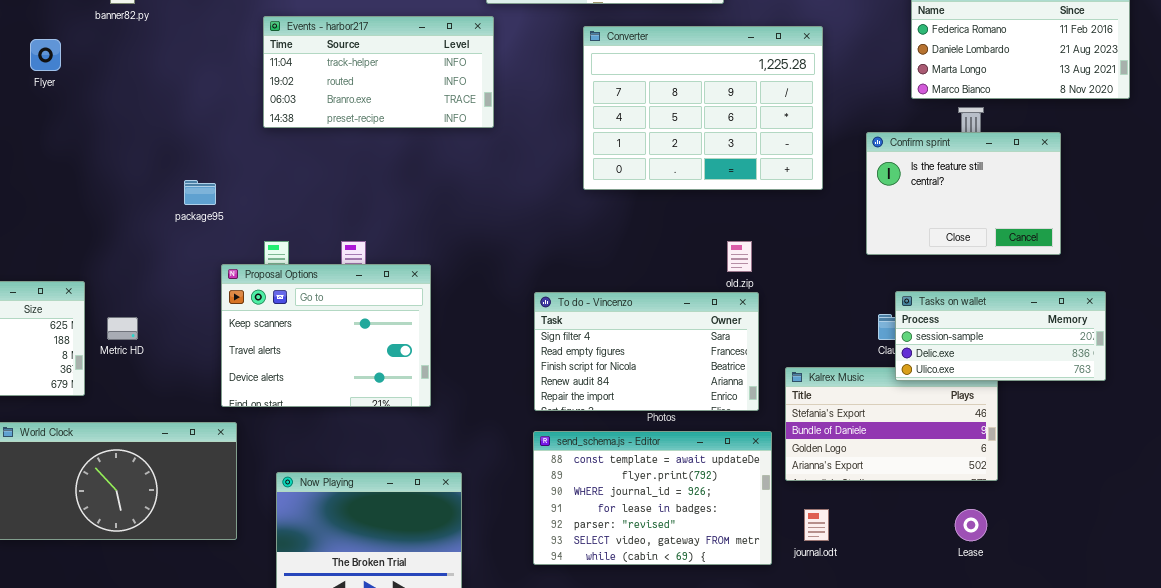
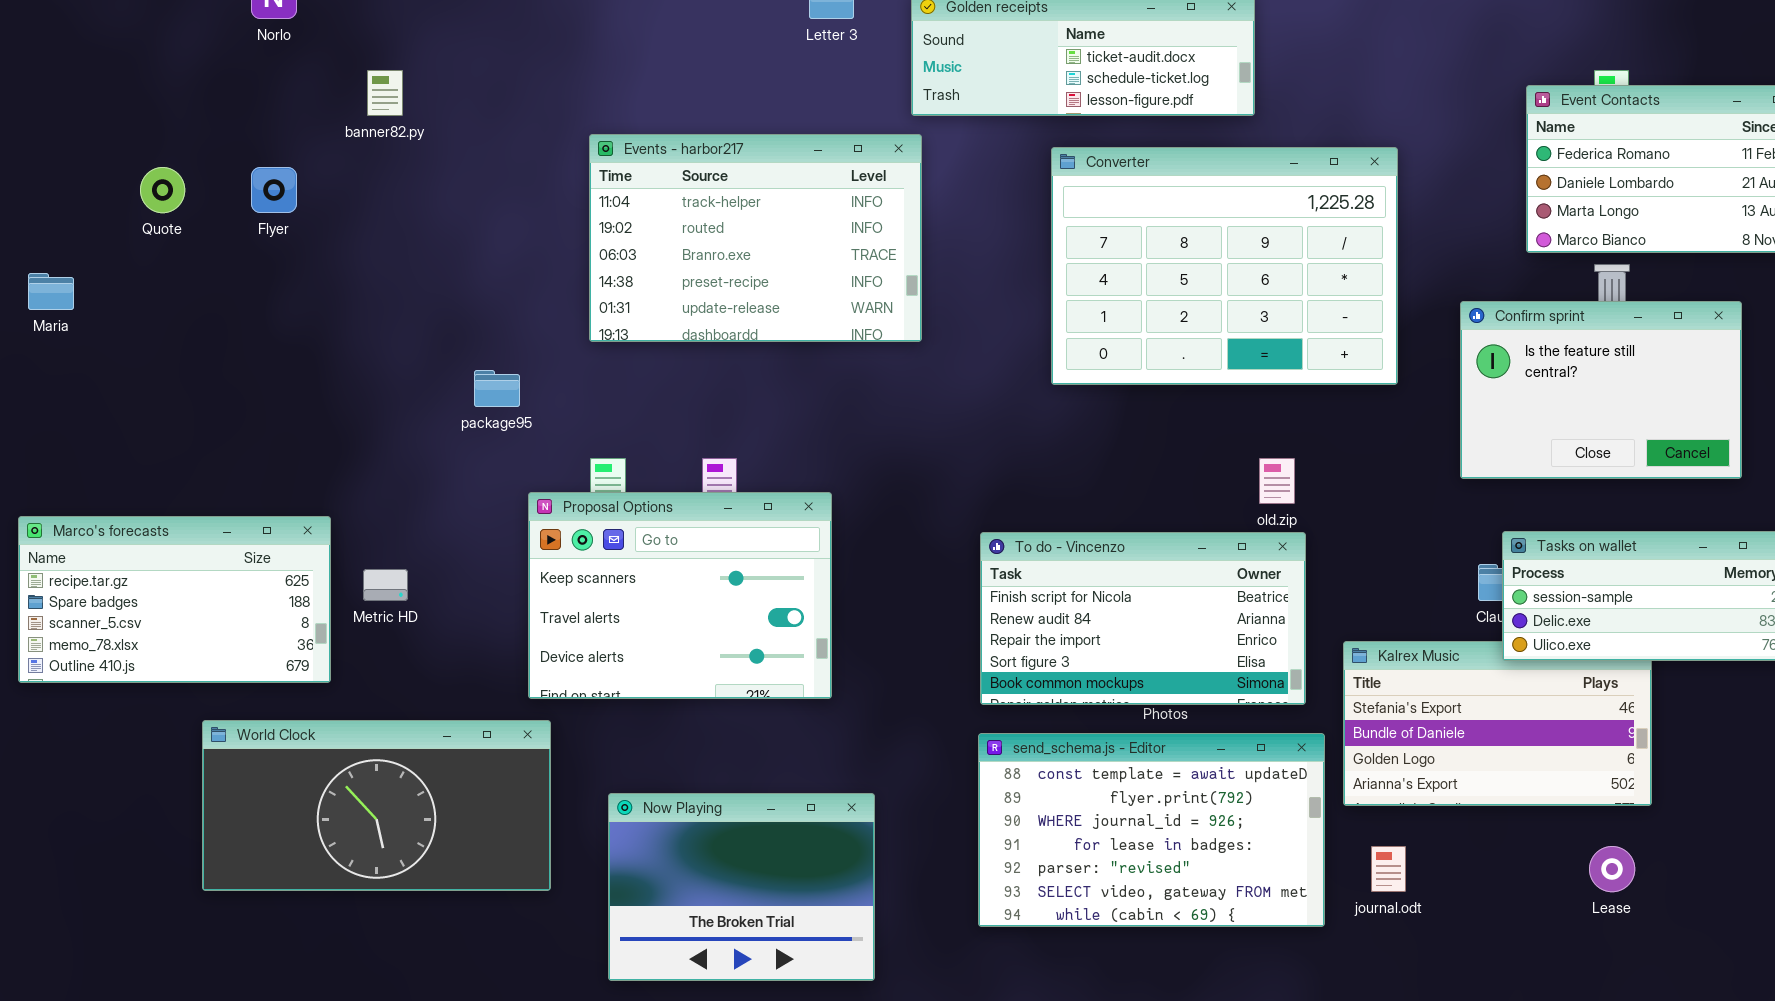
Events - harbor217: [263,16,494,128] -> [589,134,922,342], resized
To do - Vincenzo: [534,292,759,411] -> [980,532,1306,705], scrolled down 2 rows

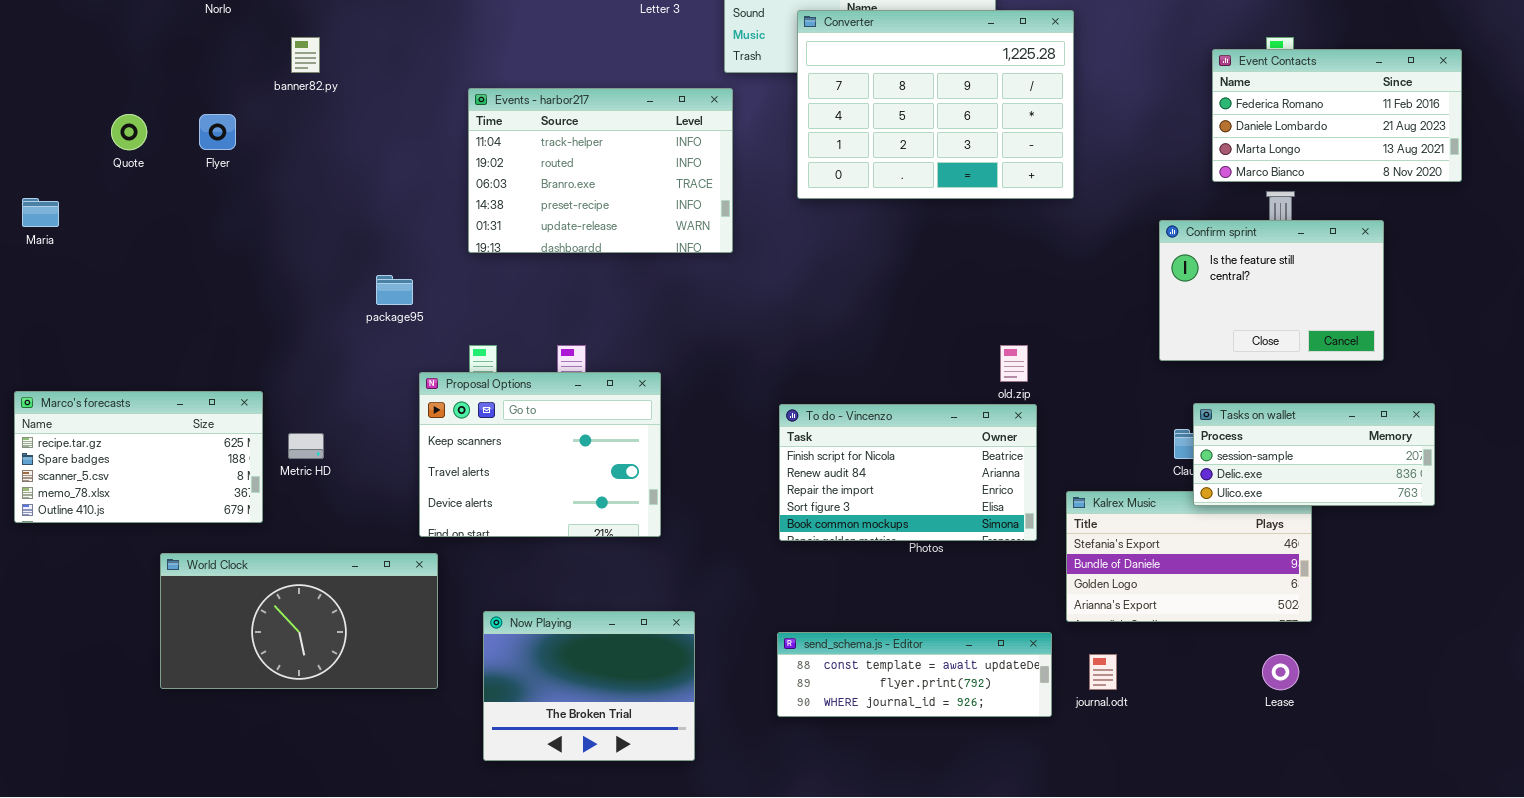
Converter: [1051,147,1398,385] -> [797,10,1074,199], moved
send_schema.js - Editor: [978,733,1325,927] -> [777,632,1052,717], resized

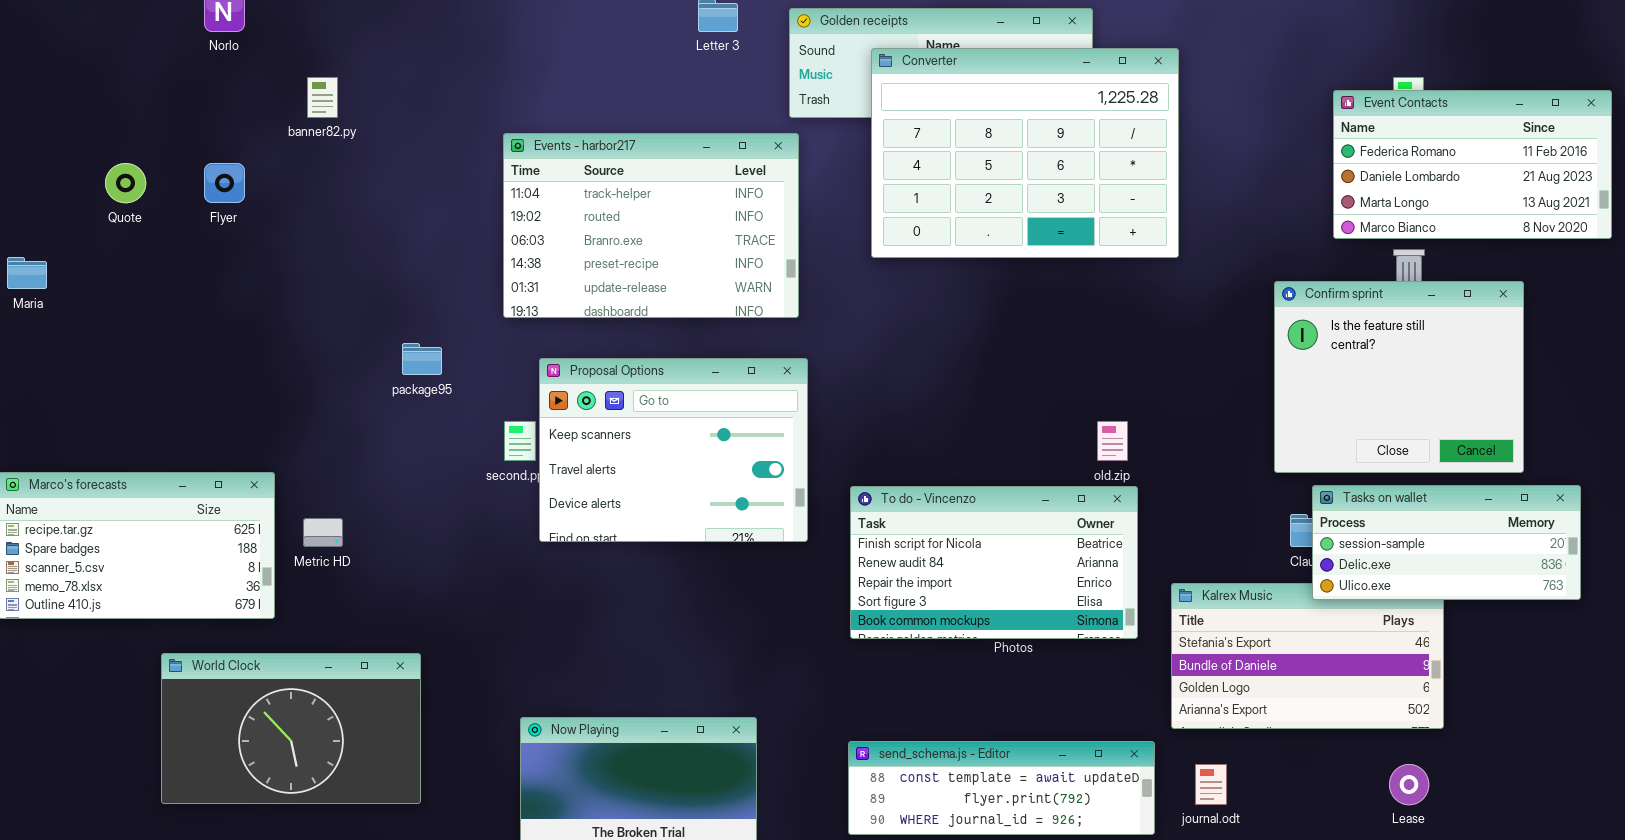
Confirm sprint: [1159,220,1384,361] -> [1274,281,1524,473], resized
Proposal Options: [419,372,661,537] -> [539,358,808,542], moved
World Clock: [160,553,438,689] -> [161,653,421,804], resized

